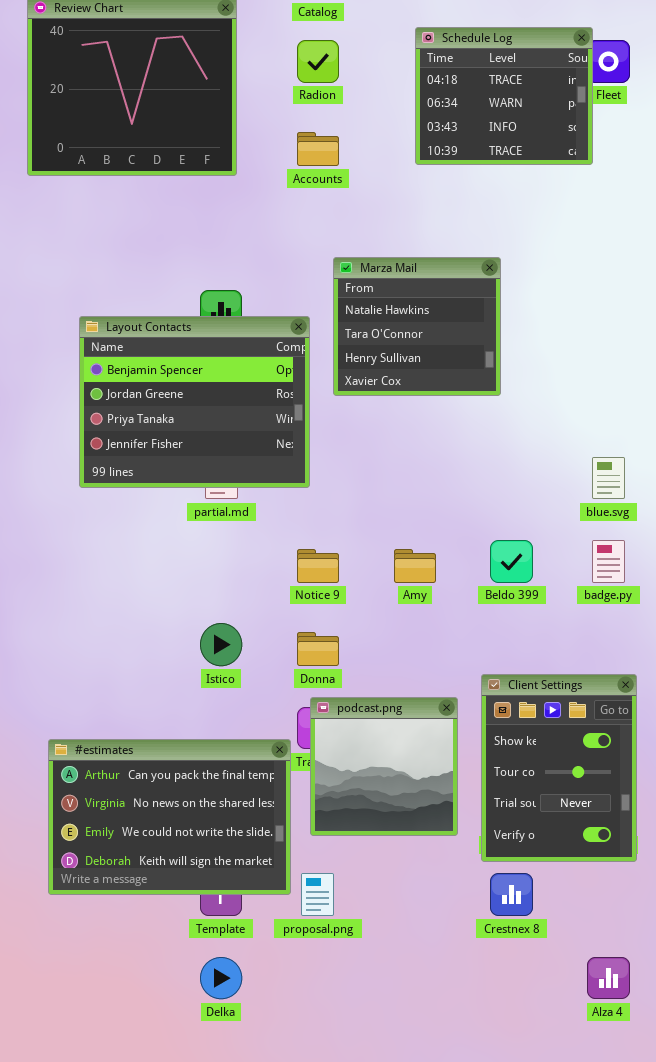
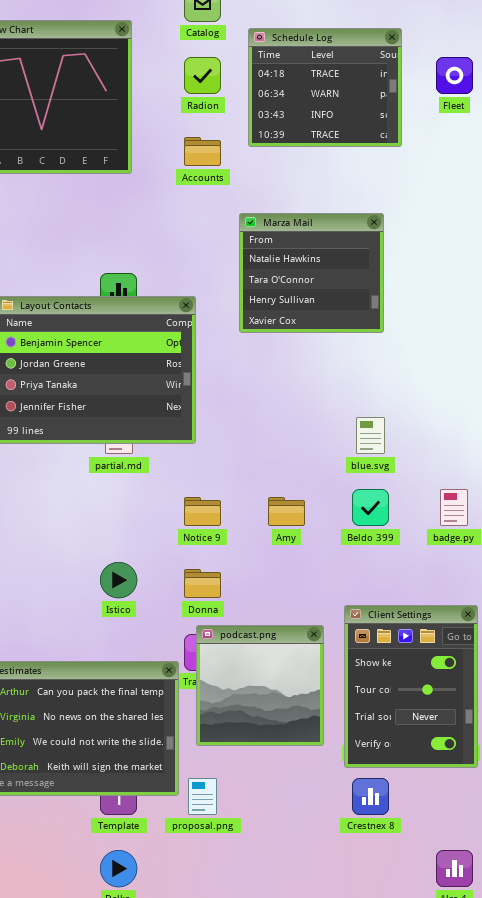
Schedule Log: [415,27,593,165] -> [248,28,402,147], moved
Marza Mail: [333,257,501,396] -> [239,213,384,333], moved
blue.svg: [592,457,625,499] -> [356,417,385,454], moved

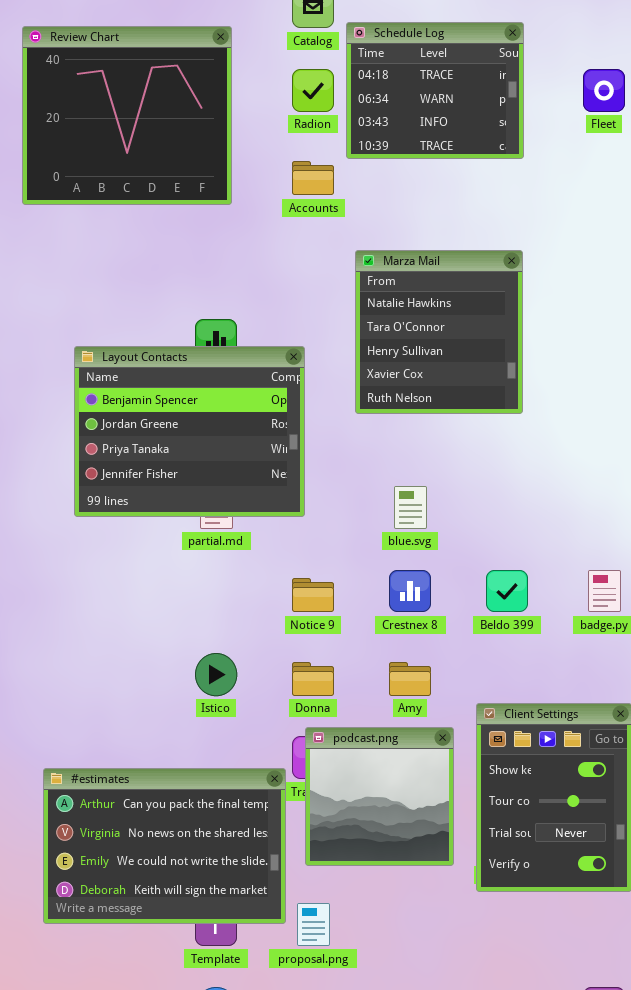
Schedule Log: [248,28,402,147] -> [346,22,524,159], moved
Marza Mail: [239,213,384,333] -> [355,250,523,414], resized
blue.svg: [356,417,385,454] -> [394,486,427,529], moved
Amy: [268,497,305,526] -> [389,662,431,696], moved
Crestnex 8: [352,778,389,815] -> [389,570,431,612], moved

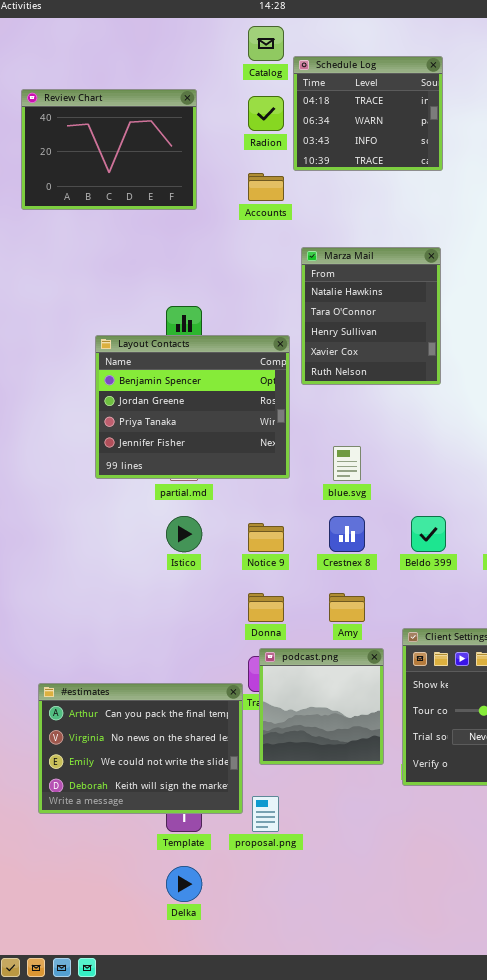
Review Chart: [22,26,232,205] -> [21,89,197,210], resized
Layout Contacts: [74,346,305,517] -> [95,335,290,479], moved
Istico: [195,653,237,696] -> [166,516,202,552], moved

